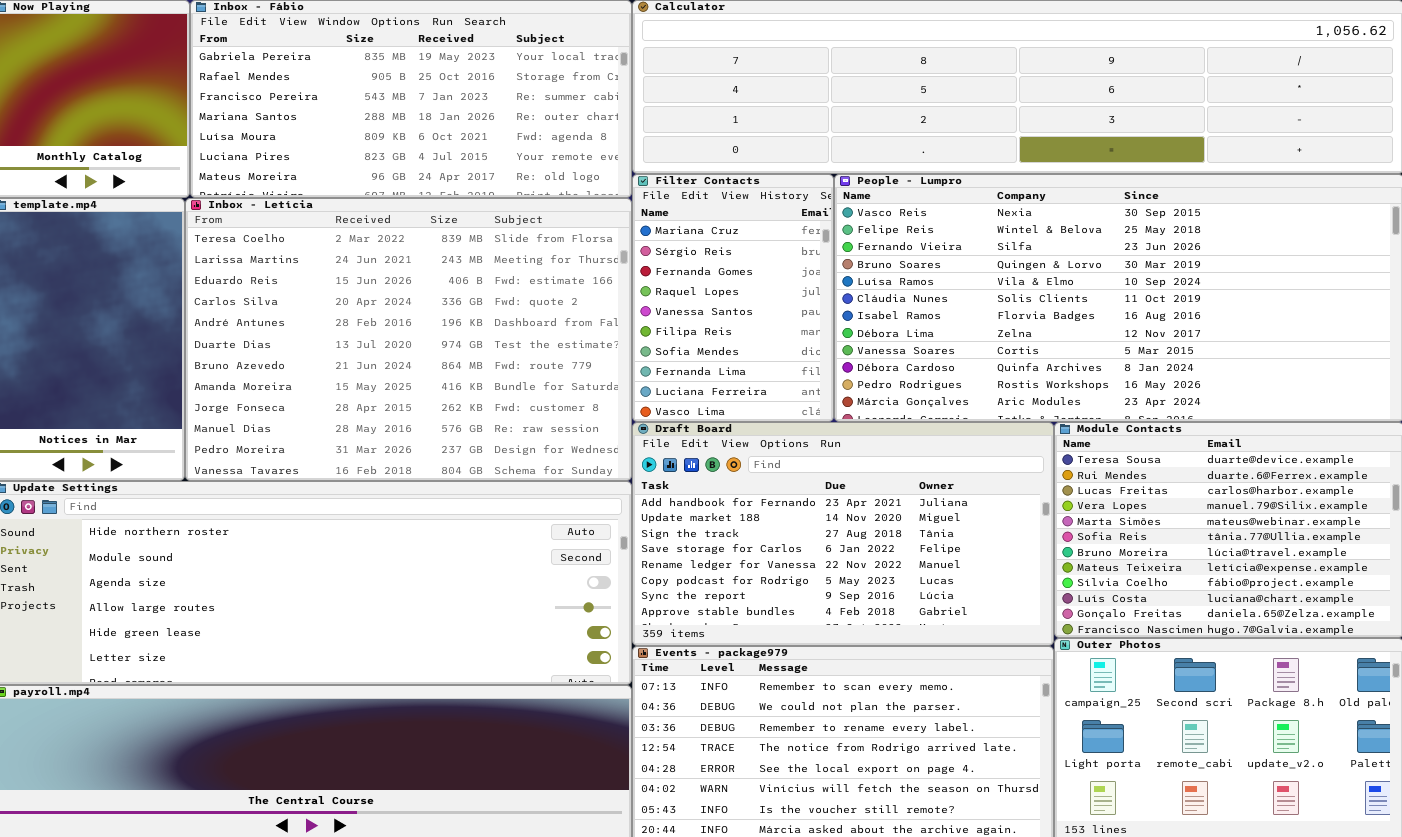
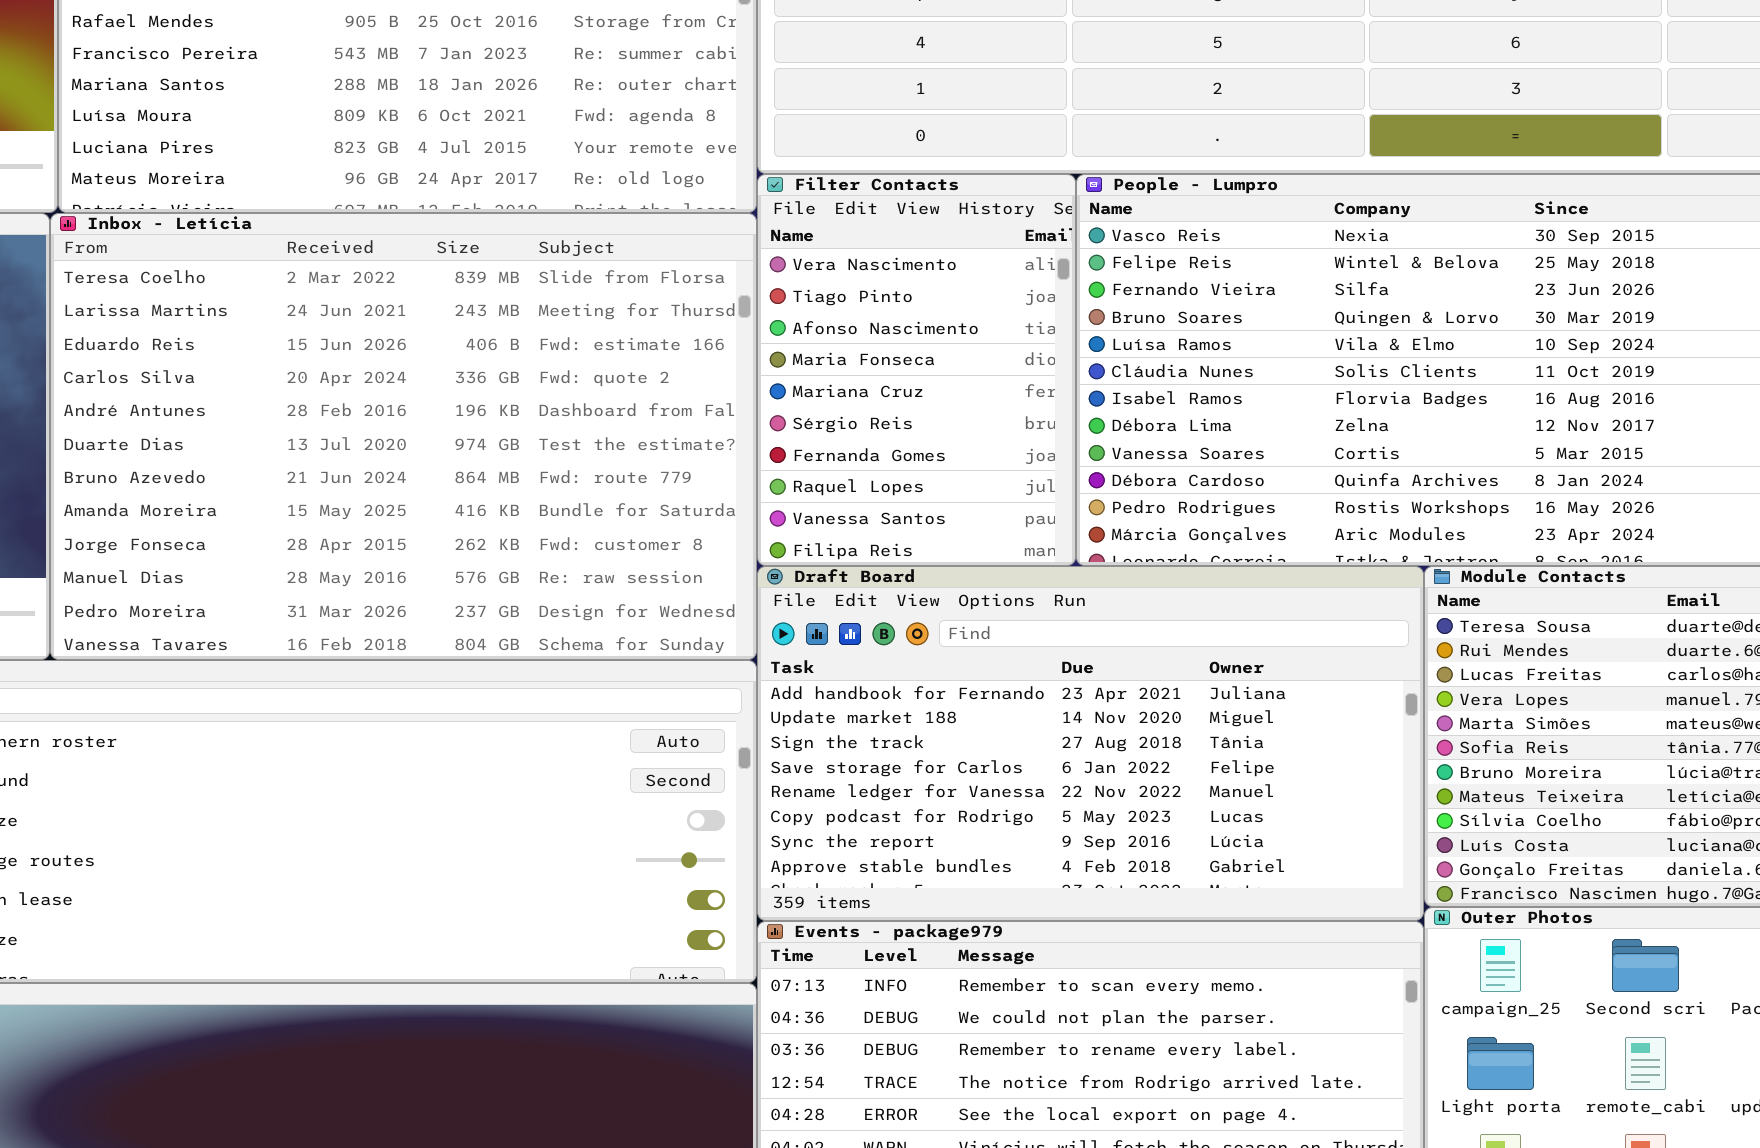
Filter Contacts: [632,174,834,422] -> [757,174,1076,566], scrolled up 4 rows

